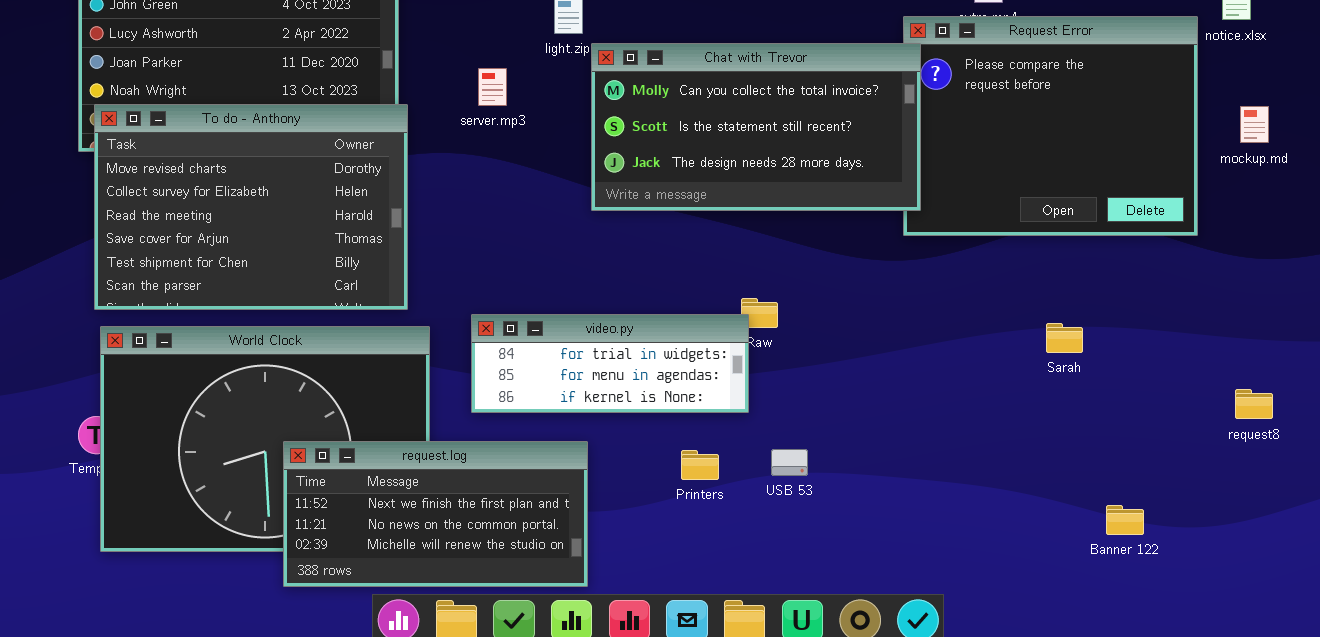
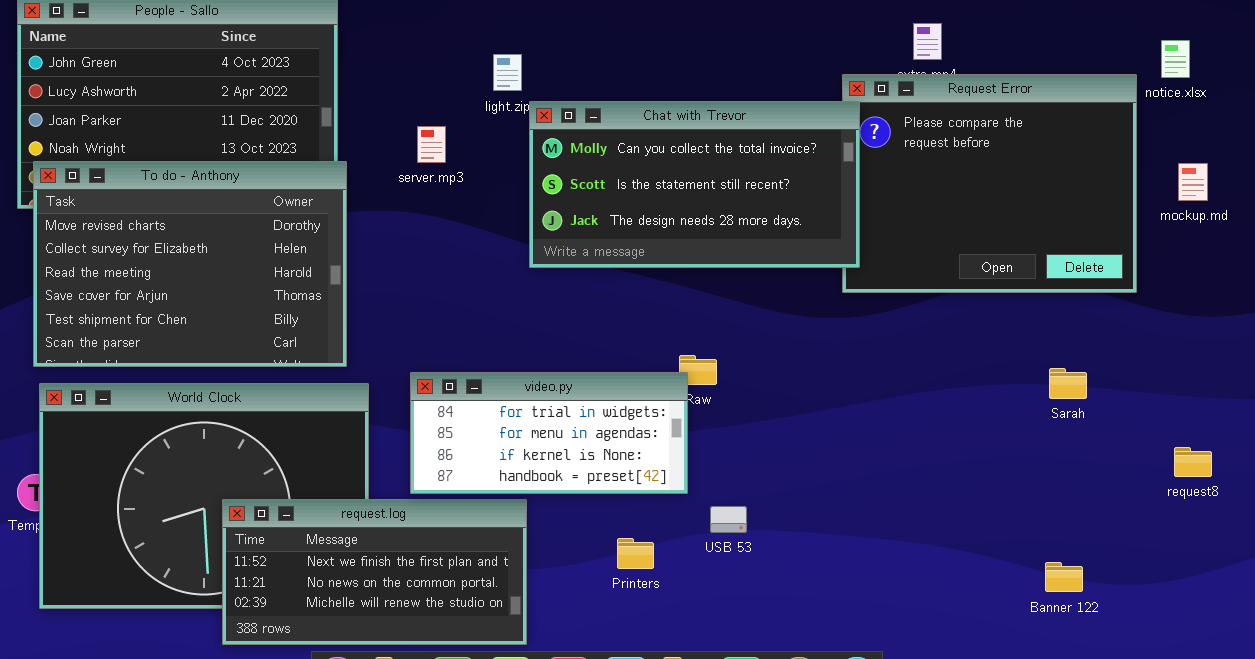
video.py: [471,314,749,413] -> [410,372,688,494], resized
Sarah: [1046,323,1083,353] -> [1049,368,1087,399], moved
Printers: [681,450,719,480] -> [617,538,654,569], moved

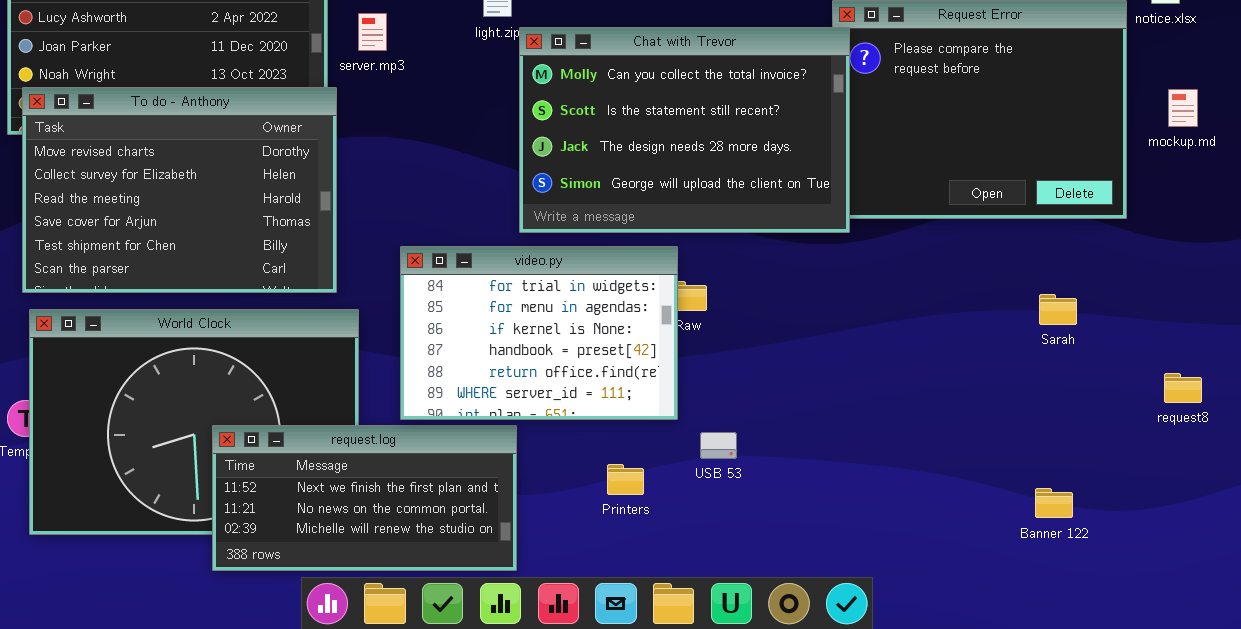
Chat with Trevor: [529,101,860,268] -> [519,27,850,233], resized
server.mp3: [417,126,446,163] -> [358,13,387,51], moved
video.py: [410,372,688,494] -> [400,246,678,420], resized

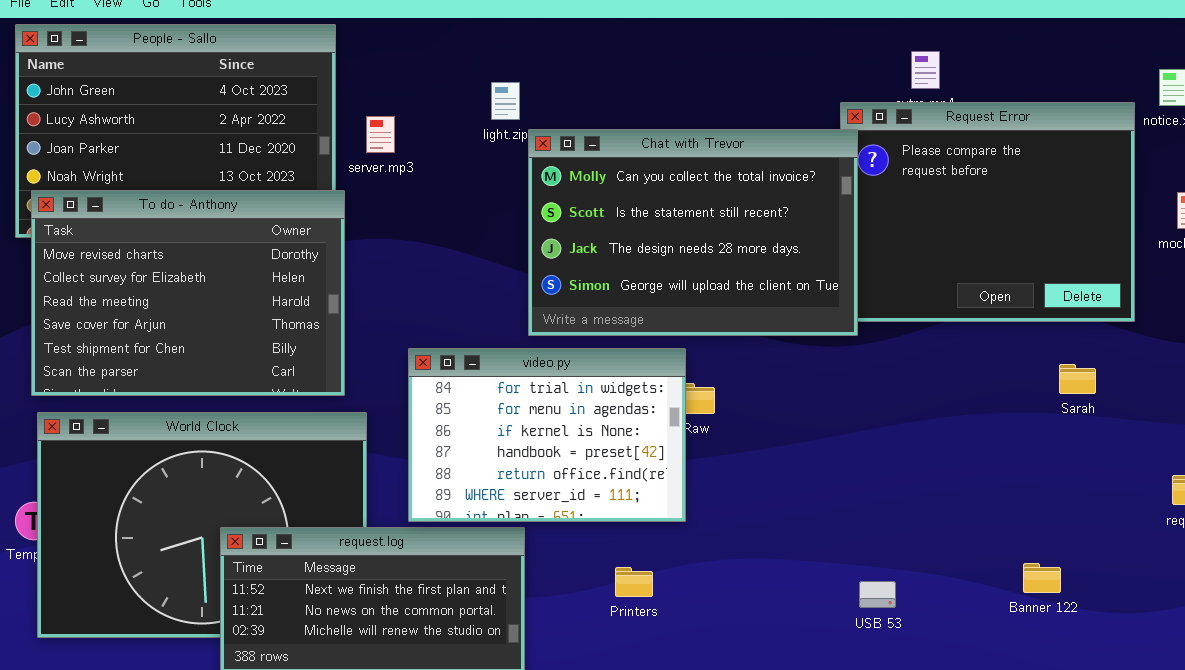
Sarah: [1039,294,1077,325] -> [1059,364,1096,394], moved
USB 53: [700,432,737,459] -> [859,581,896,608], moved
Banner 122: [1035,488,1073,518] -> [1023,563,1061,593], moved

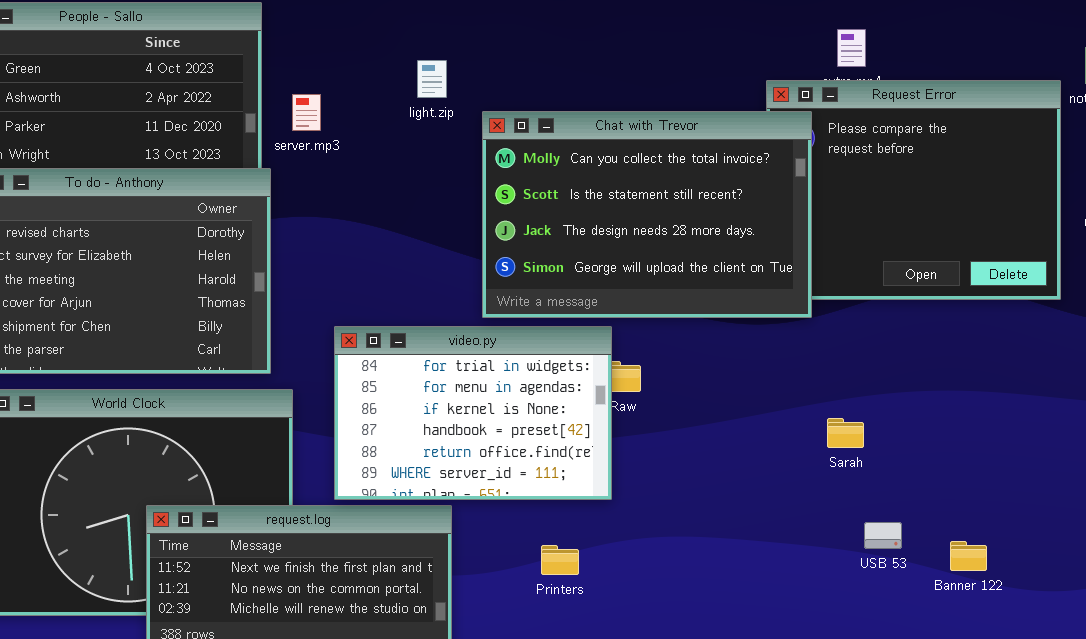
Chat with Trevor: [528,129,858,336] -> [482,111,812,318], moved
Sarah: [1059,364,1096,394] -> [827,418,864,448], moved
USB 53: [859,581,896,608] -> [864,522,902,549], moved

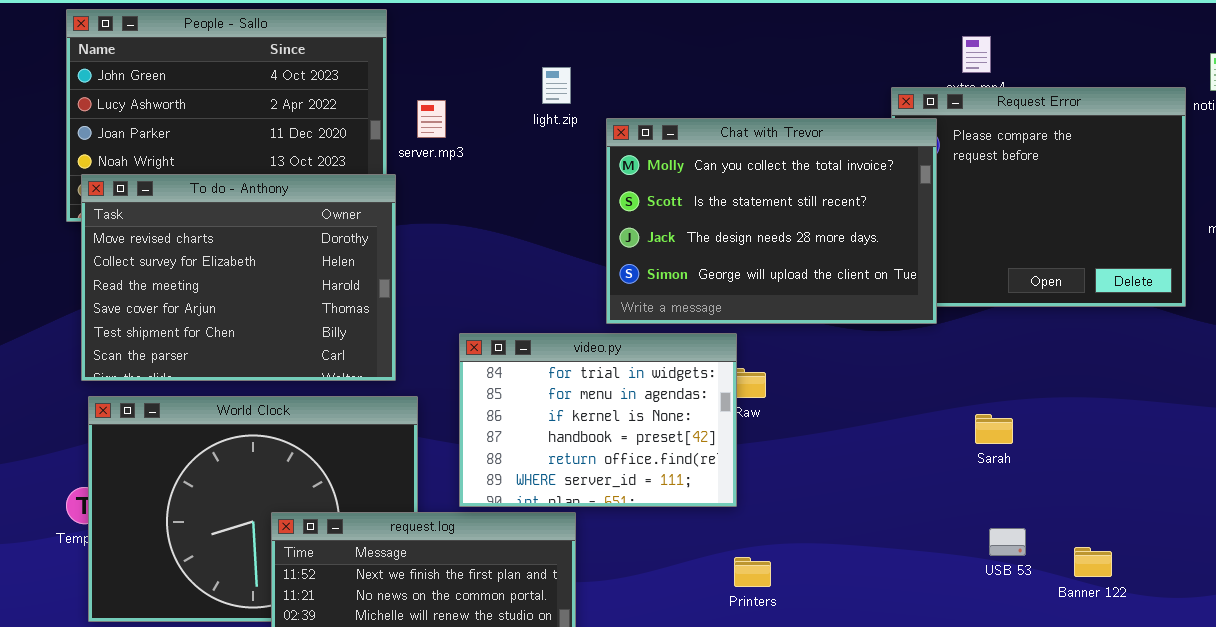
Sarah: [827,418,864,448] -> [975,414,1013,444], moved
Printers: [541,545,579,575] -> [734,557,771,587], moved

